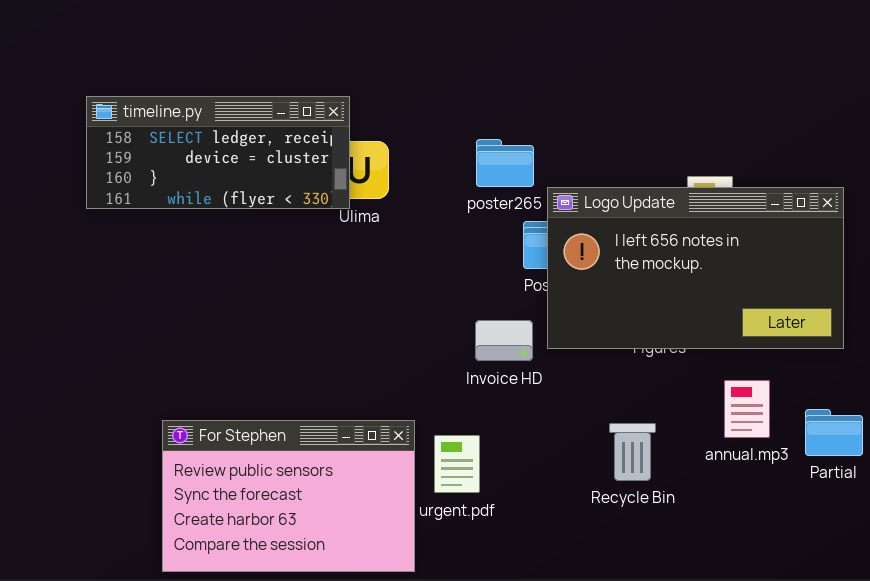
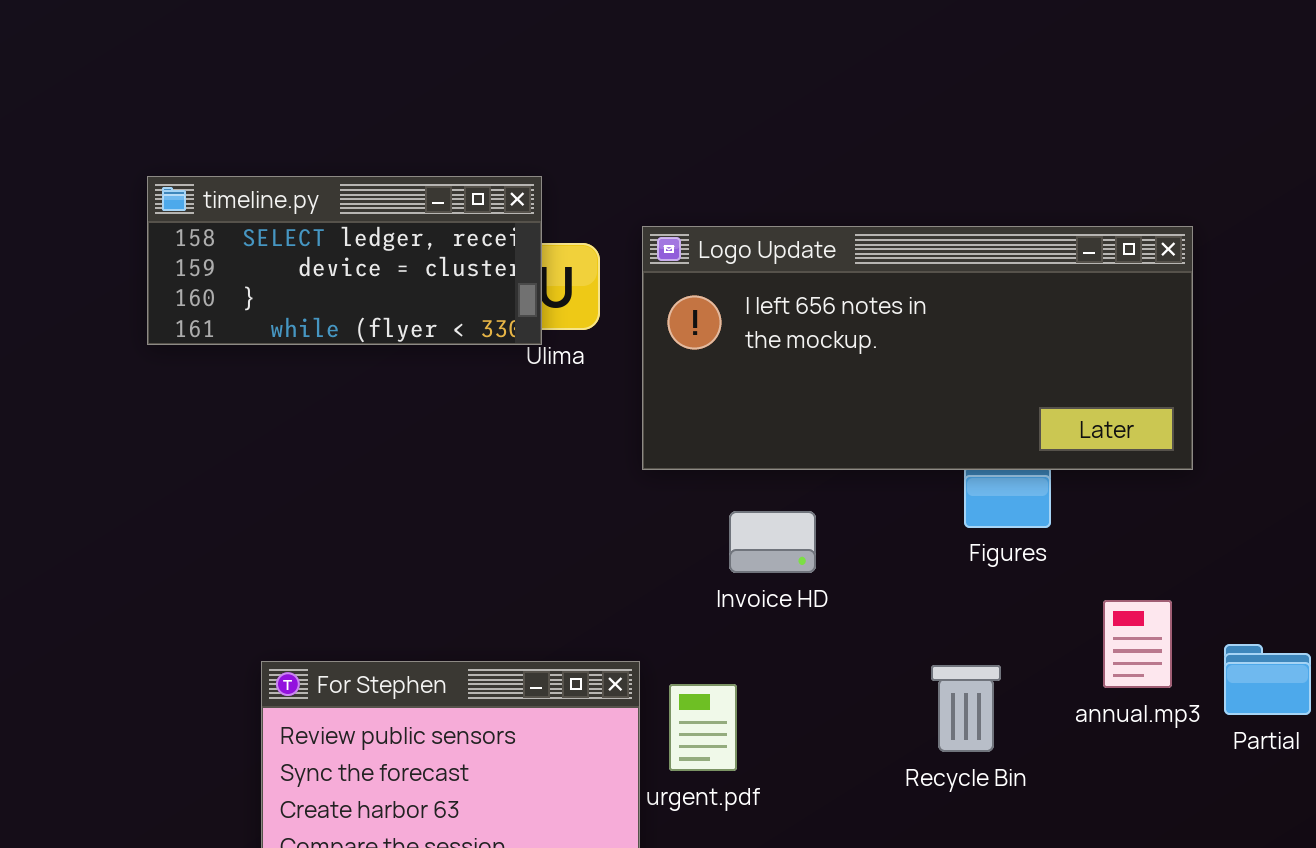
Logo Update: [547,187,844,349] -> [642,226,1193,470], moved, resized

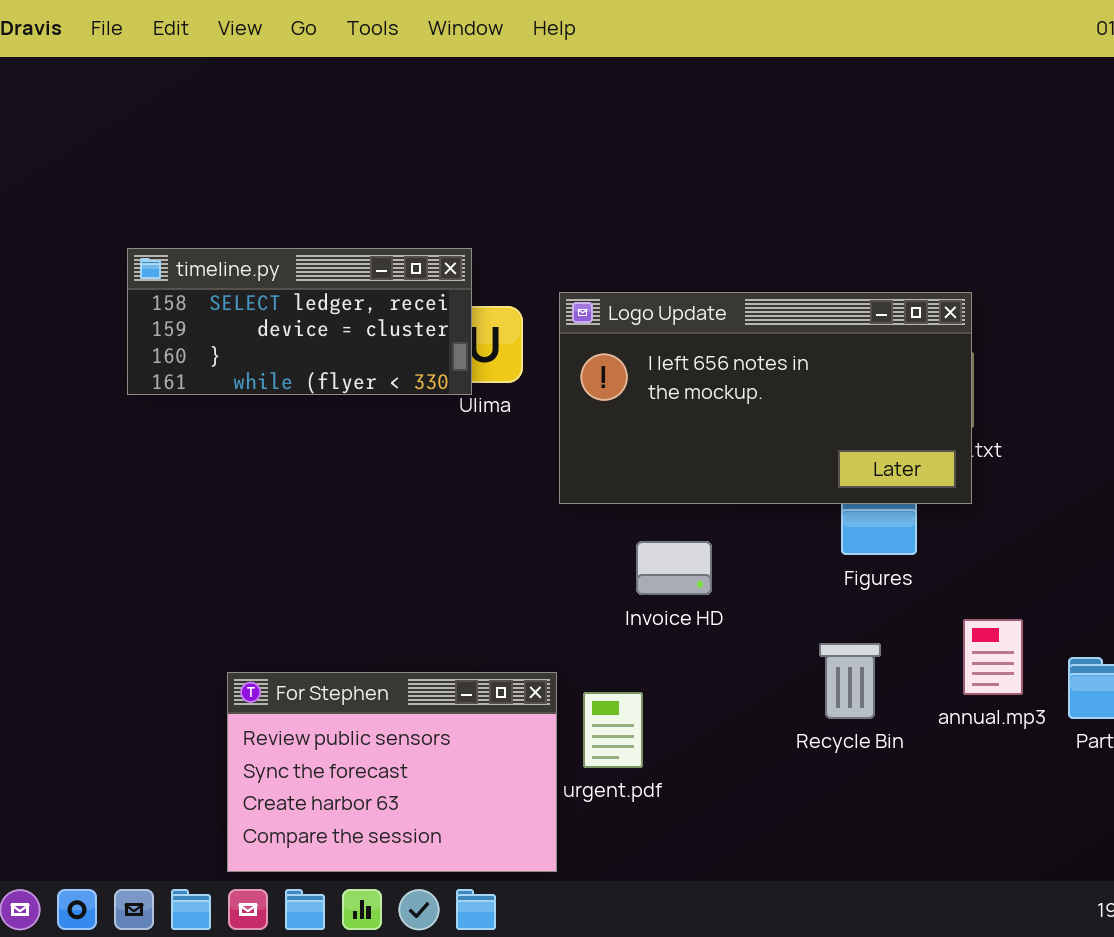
Logo Update: [642,226,1193,470] -> [559,292,972,504], resized
Recycle Bin: [931,665,1001,752] -> [819,643,881,719], moved

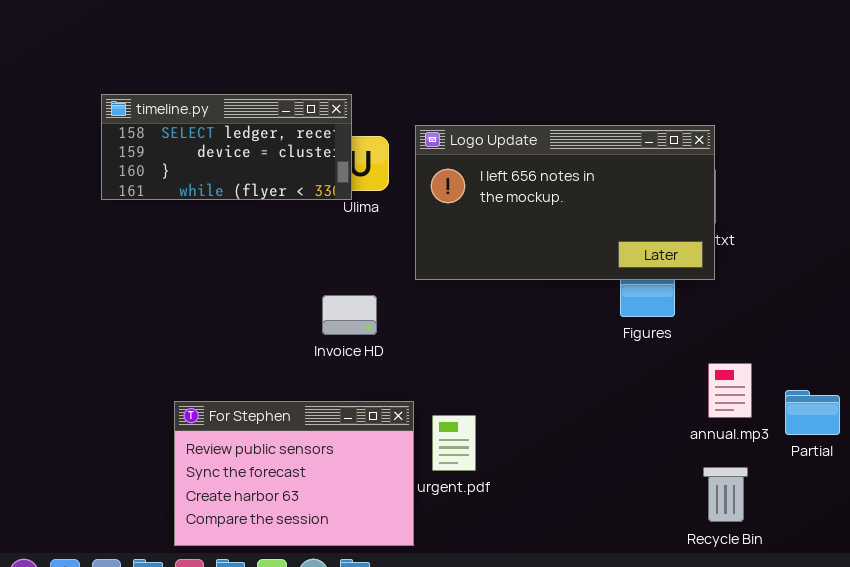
Invoice HD: [636,541,712,595] -> [322,295,377,335], moved
Recycle Bin: [819,643,881,719] -> [703,467,748,522], moved

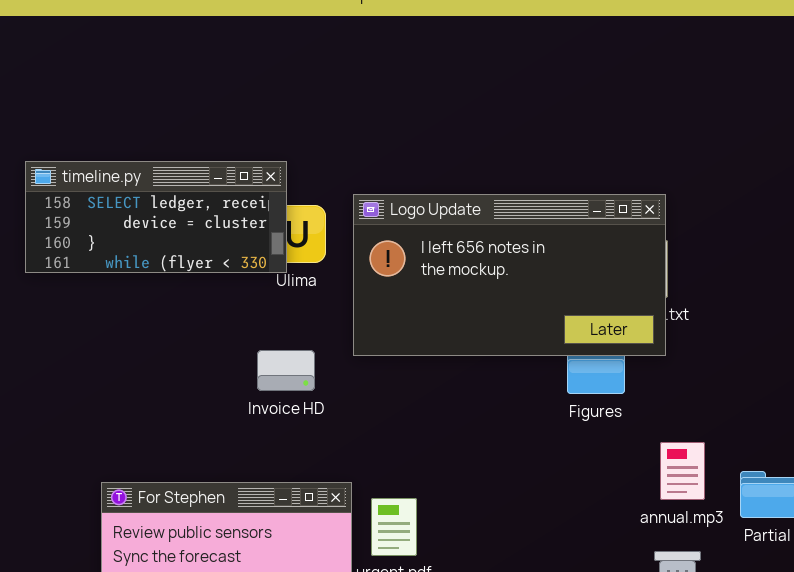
Invoice HD: [322,295,377,335] -> [257,350,315,391], moved

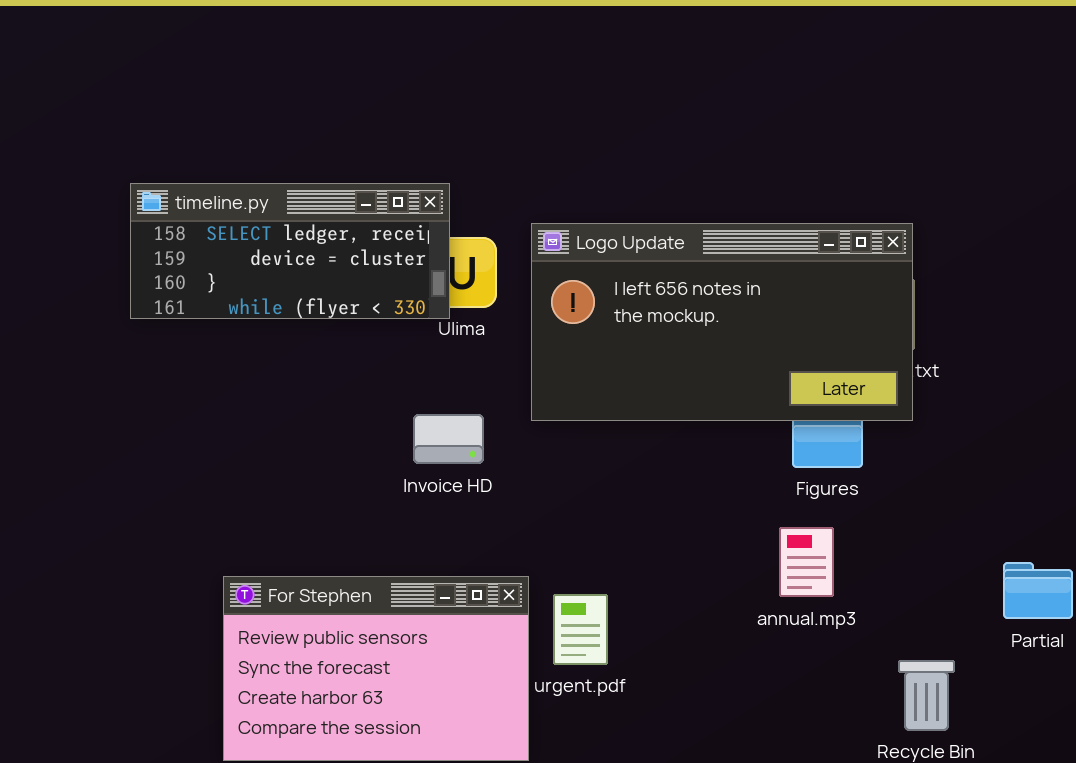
annual.mp3: [660,442,705,500] -> [779,527,834,597], moved

